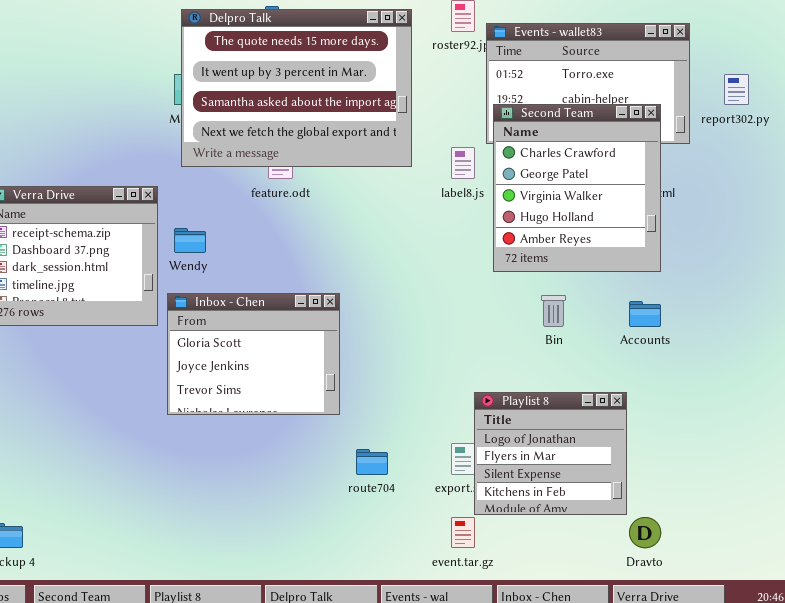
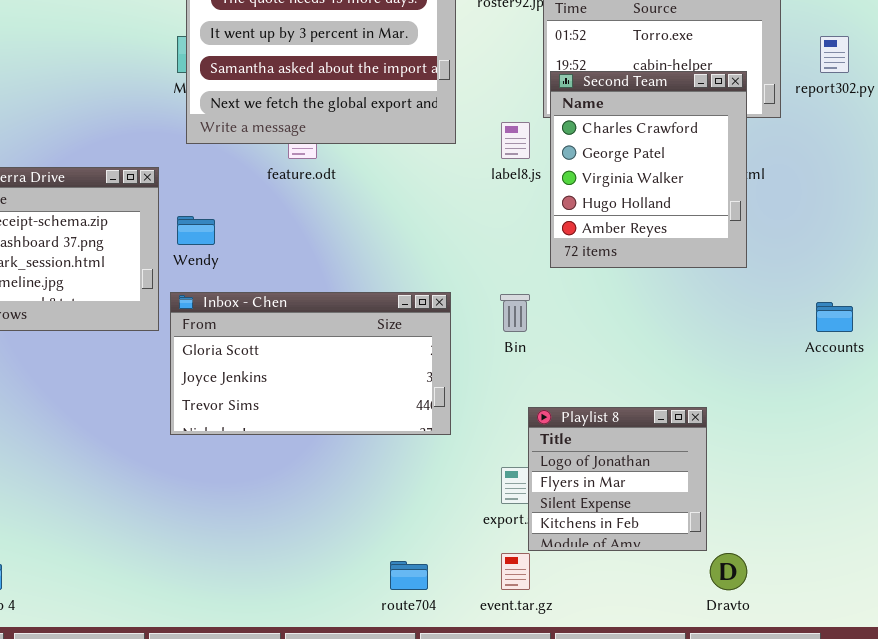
Inbox - Chen: [167,293,340,415] -> [170,292,451,435], resized
Bin: [541,295,566,327] -> [500,294,530,332], moved
Accounts: [629,301,661,327] -> [816,302,853,332], moved
route704: [356,449,388,475] -> [390,561,428,590], moved

